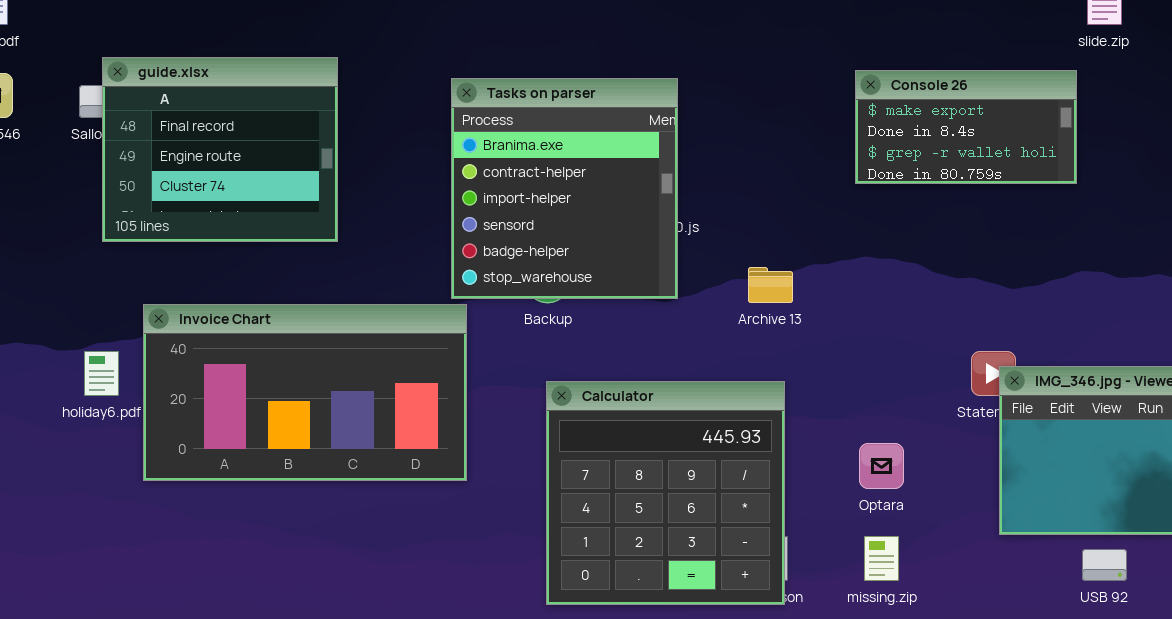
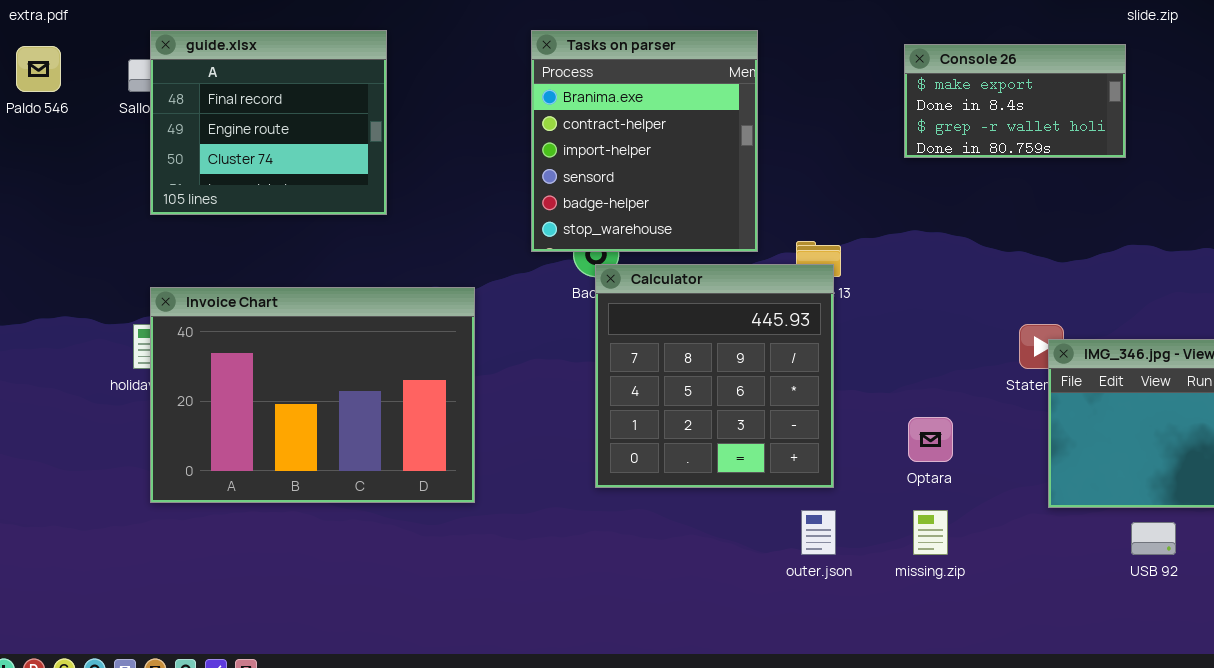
Tasks on parser: [451,78,678,299] -> [531,30,758,252], moved
Invoice Chart: [143,304,467,481] -> [150,287,475,503], moved, resized
Calculator: [546,381,785,605] -> [595,264,834,488], moved

